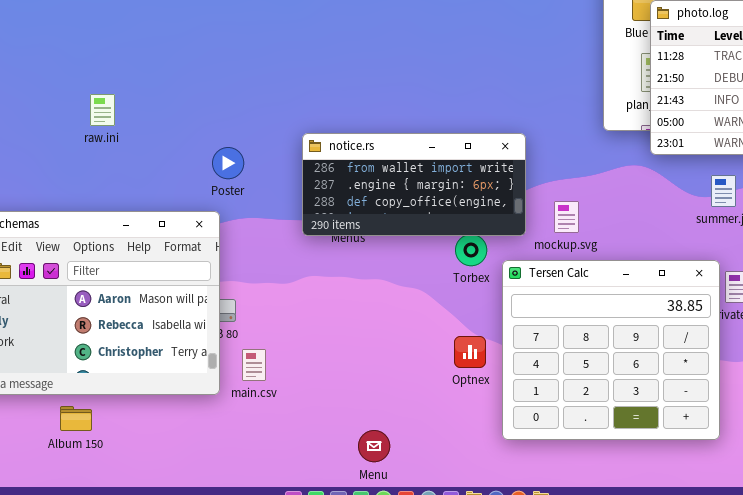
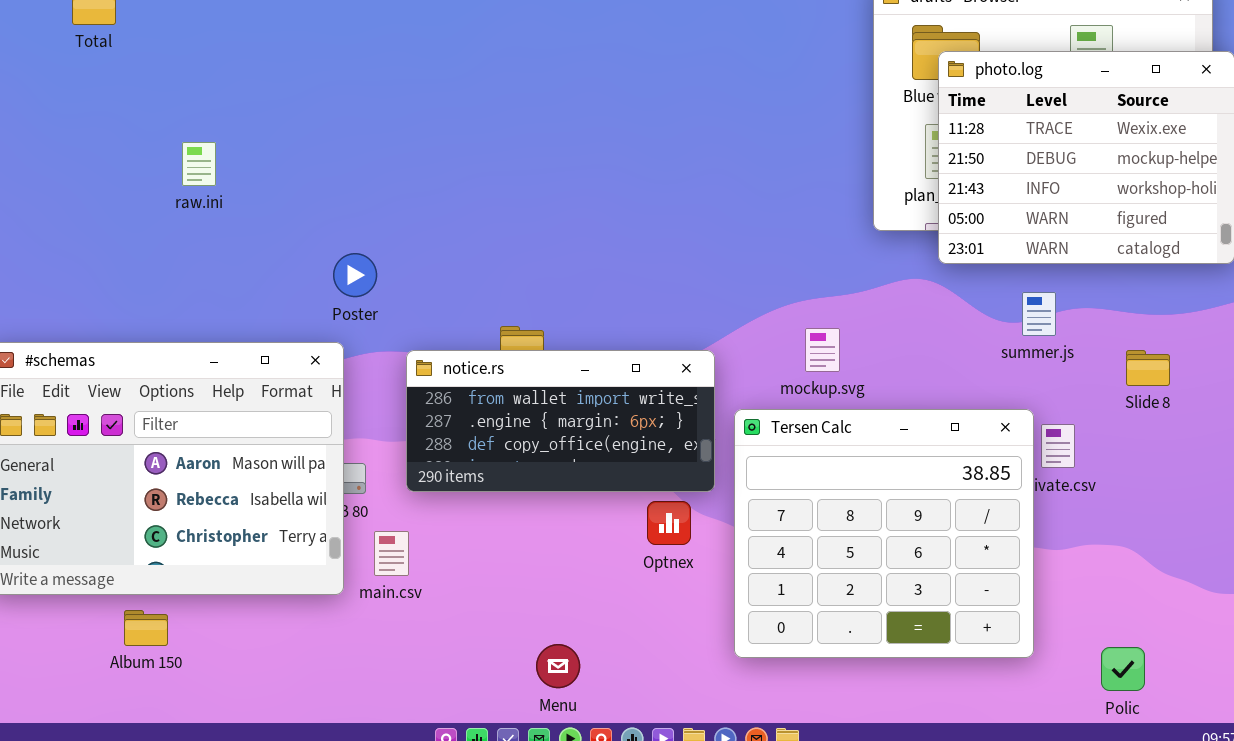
raw.ini: [90,94,115,126] -> [182,142,216,186], moved
notice.rs: [302,133,526,236] -> [406,350,715,492], moved
Optnex: [454,336,486,368] -> [647,501,691,545], moved

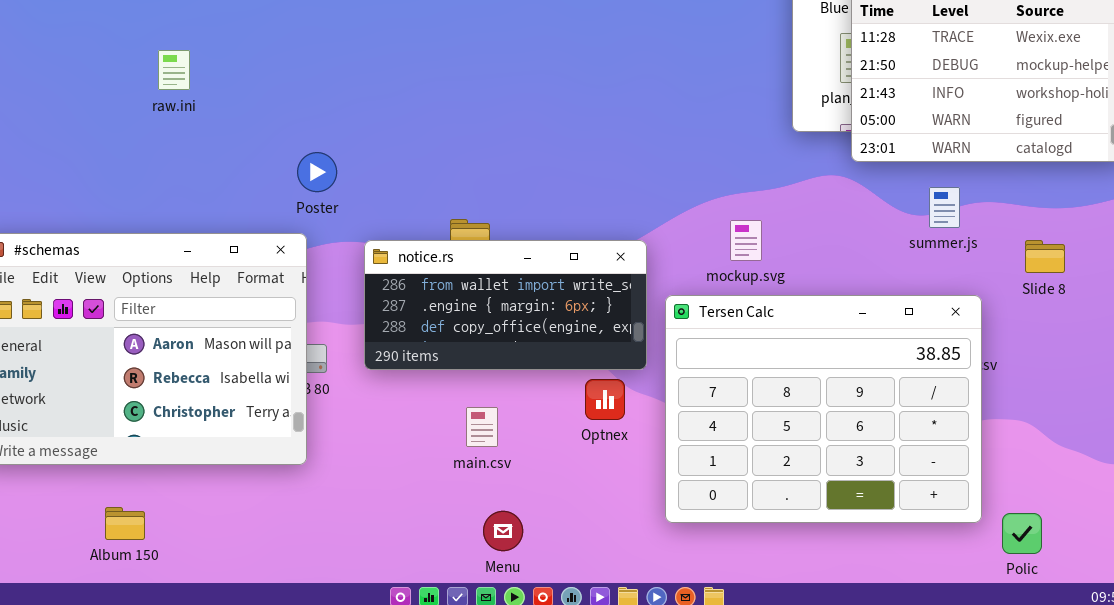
Tersen Calc: [734,409,1034,658] -> [665,295,982,523], resized
main.csv: [374,531,409,576] -> [466,407,498,447], moved
Album 150: [124,610,168,646] -> [105,507,145,540], moved

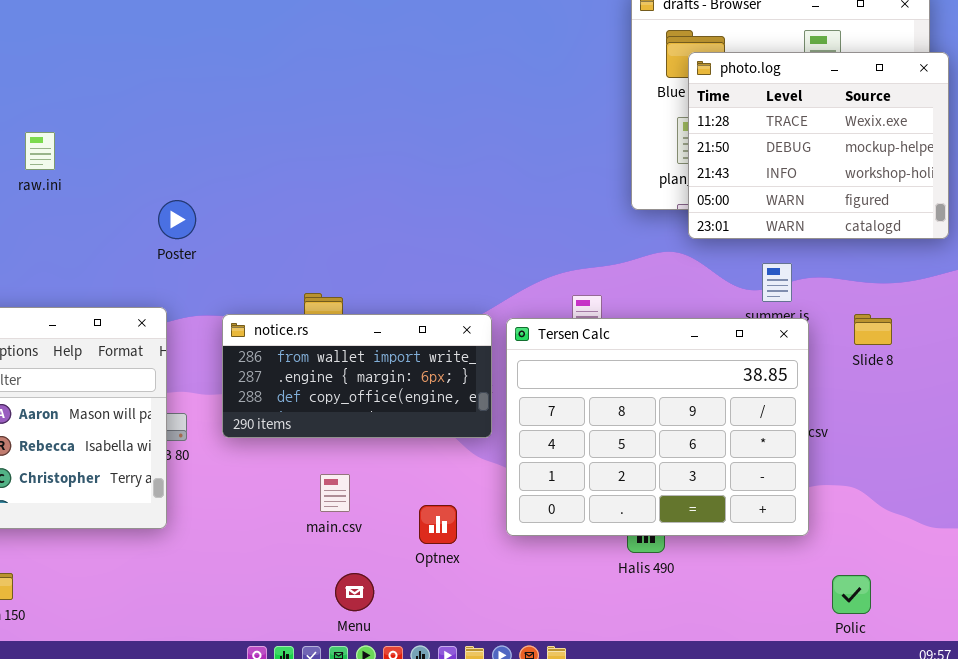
Poster: [297,152,337,192] -> [158,200,196,239], moved
Tersen Calc: [665,295,982,523] -> [506,318,809,536], moved
Optnex: [585,379,625,420] -> [419,505,457,544], moved

